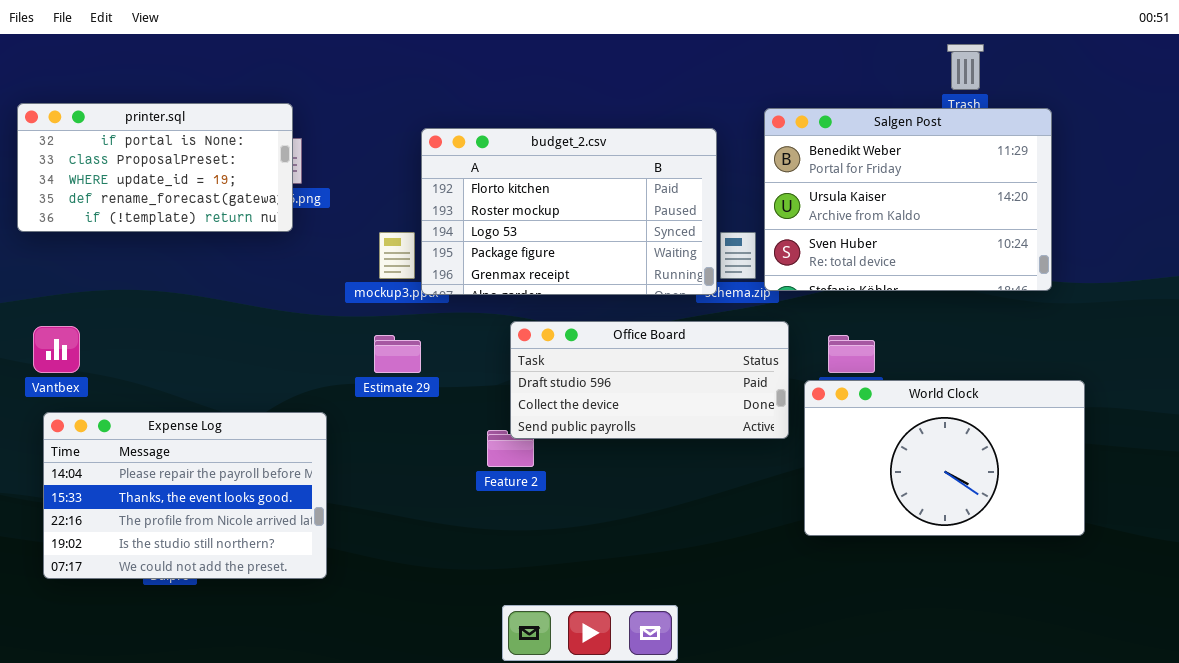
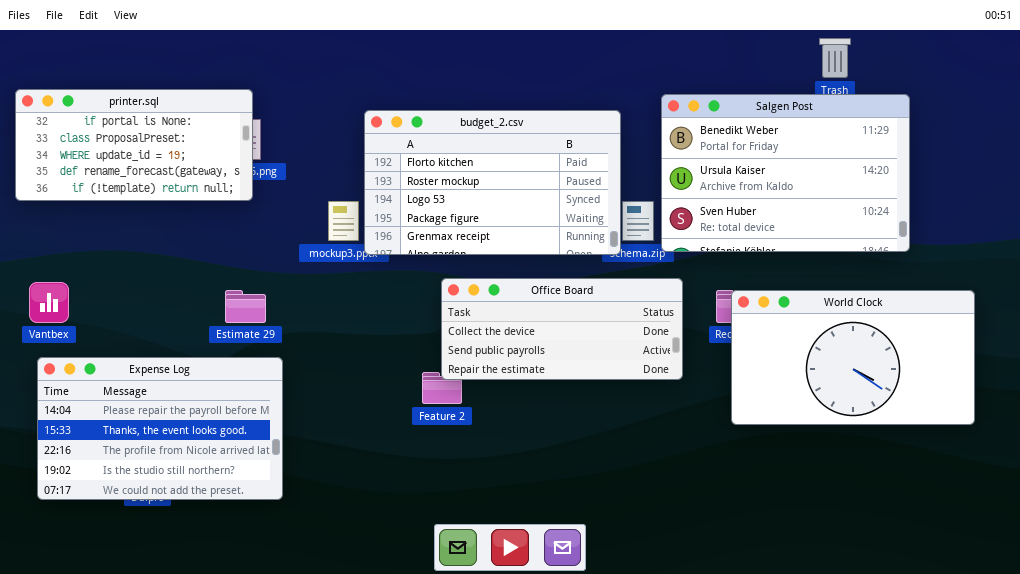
Office Board: [510,321,789,439] -> [441,278,683,380], scrolled down 1 row
Estimate 29: [374,335,421,373] -> [225,290,266,323], moved
World Clock: [804,380,1085,536] -> [731,290,975,425], moved

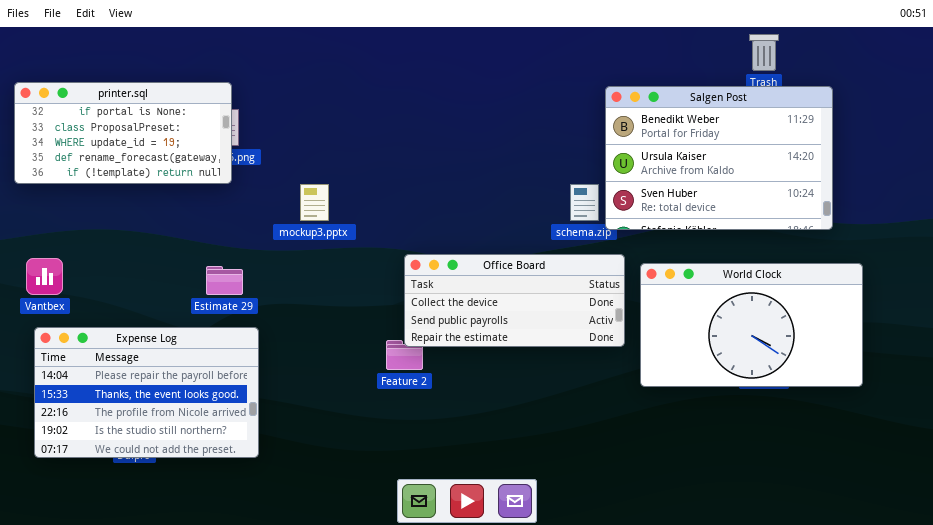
budget_2.csv: [364,110,621,255] -> none, closed
World Clock: [731,290,975,425] -> [640,263,863,387], moved

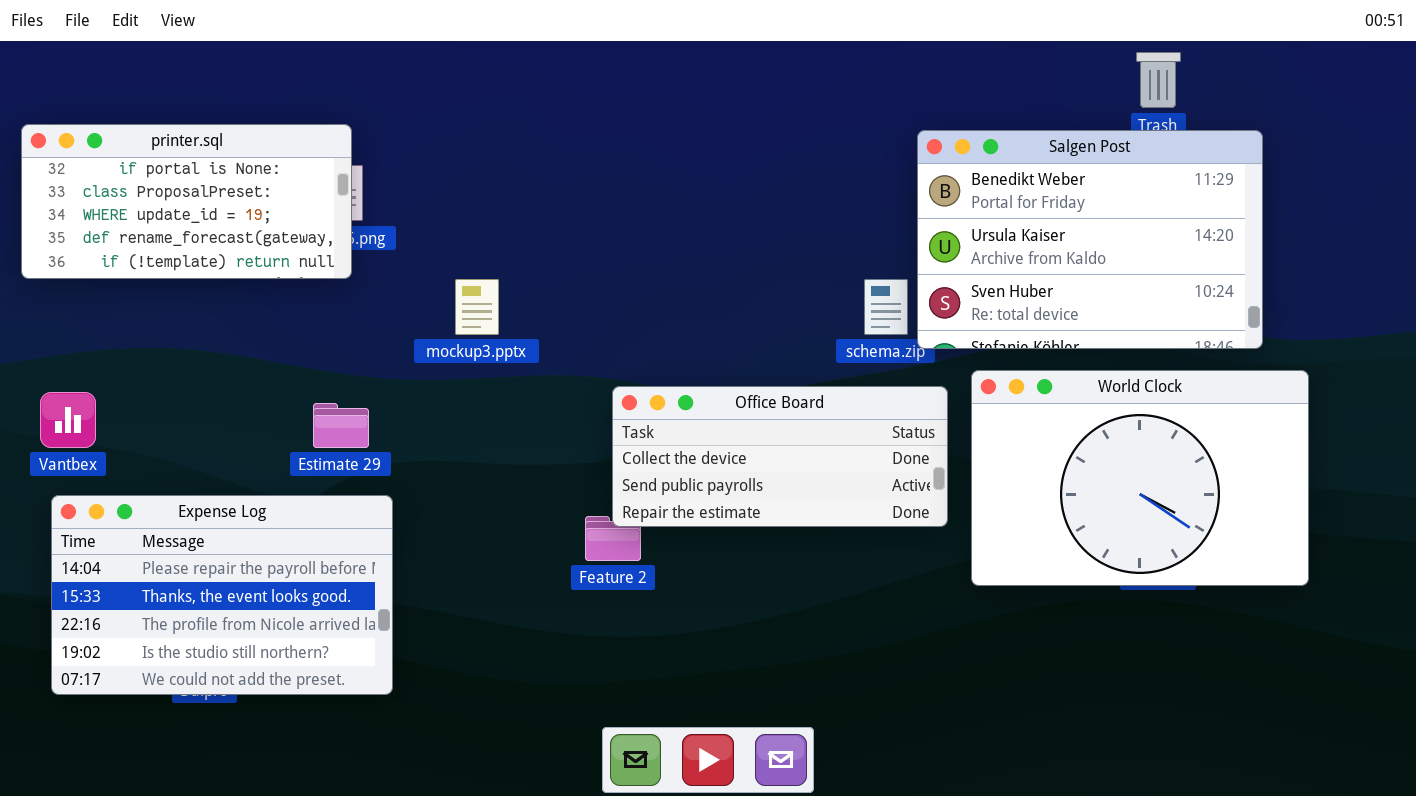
World Clock: [640,263,863,387] -> [971,370,1309,586], resized

